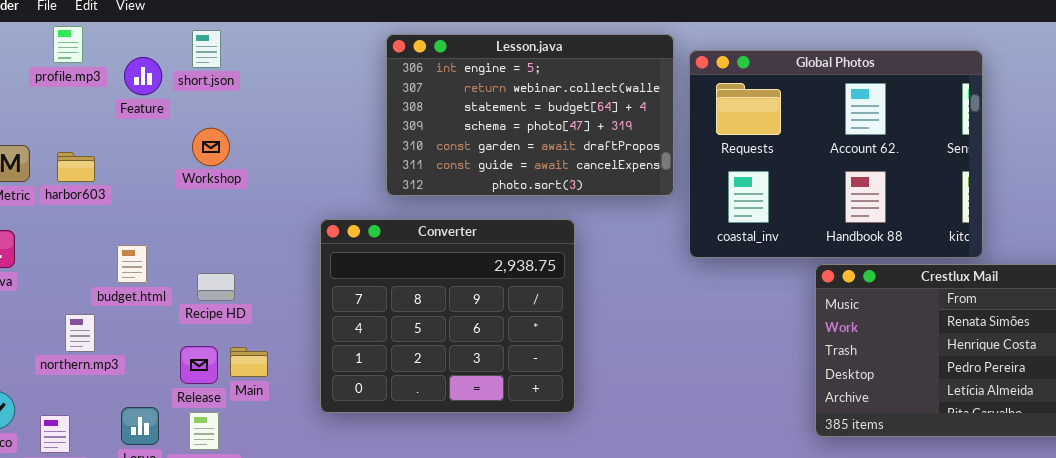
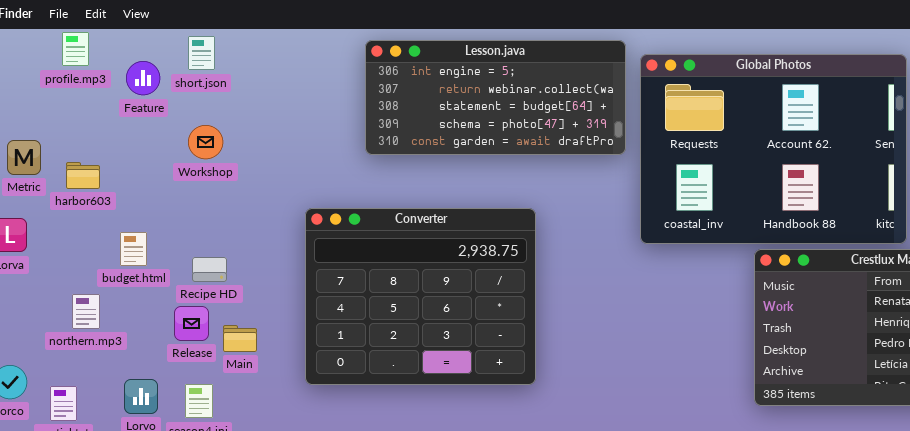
Lesson.java: [386,34,674,196] -> [365,40,626,155], resized
harbor603: [57,152,95,182] -> [66,162,100,189], moved
Release: [180,346,218,384] -> [174,306,209,341], moved

